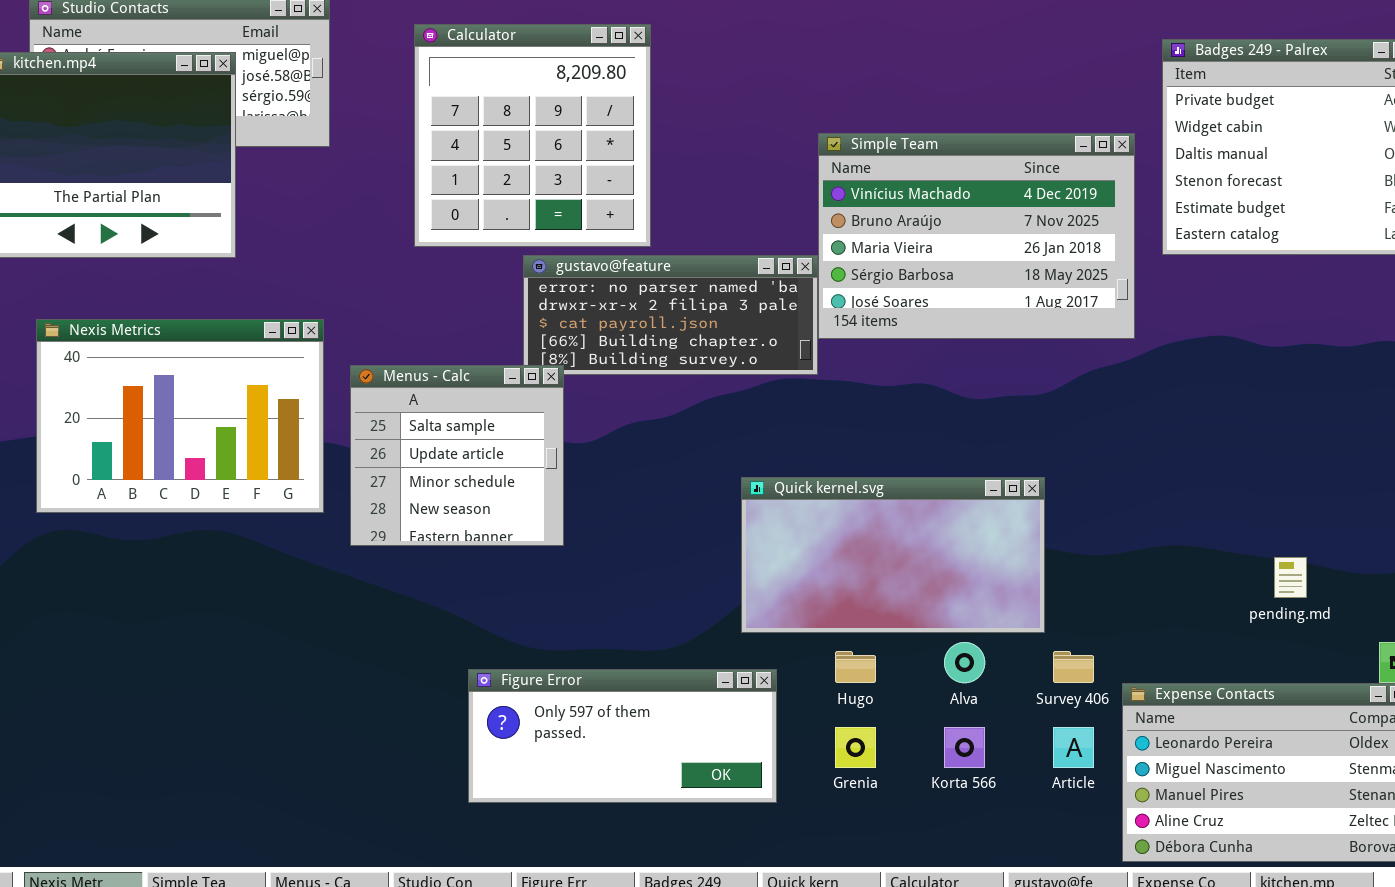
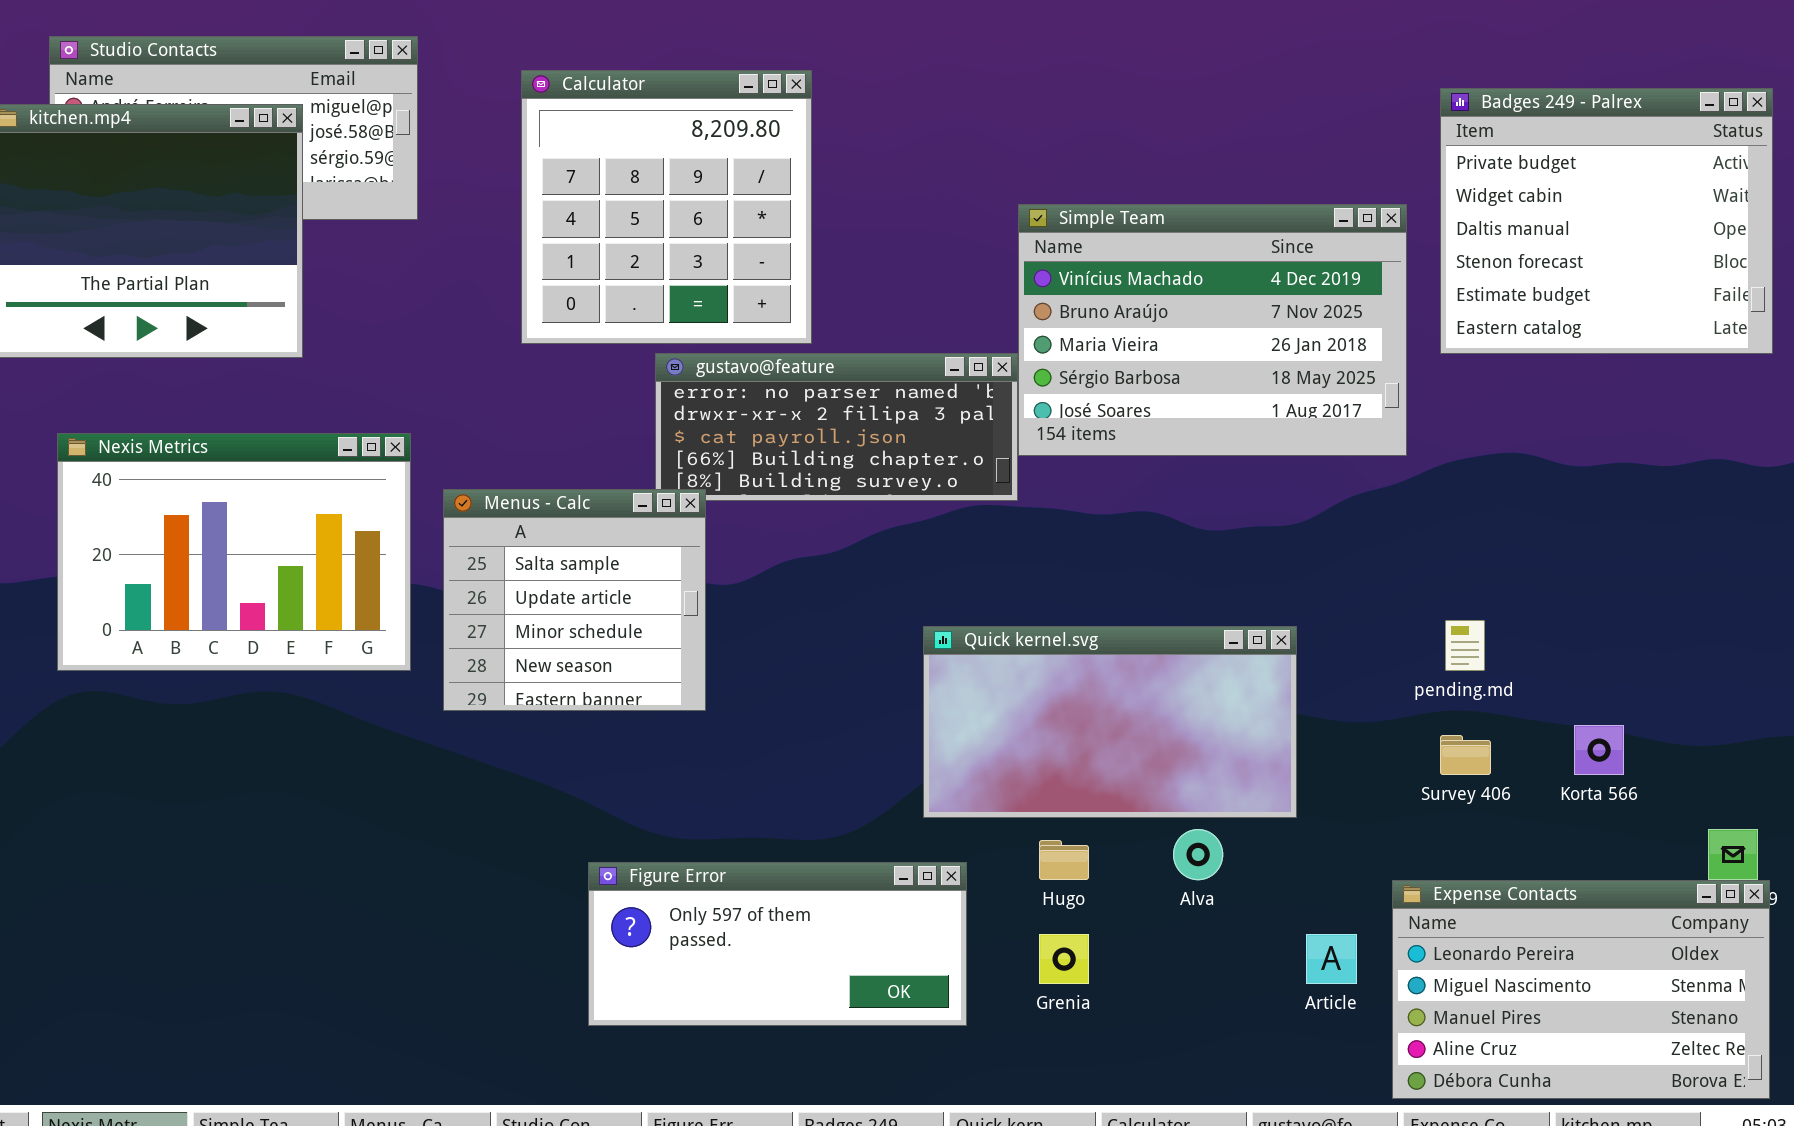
pending.md: [1274,557,1307,598] -> [1445,620,1485,671], moved
Survey 406: [1053,651,1094,683] -> [1440,735,1491,775], moved
Korta 566: [944,727,985,768] -> [1574,725,1624,775], moved

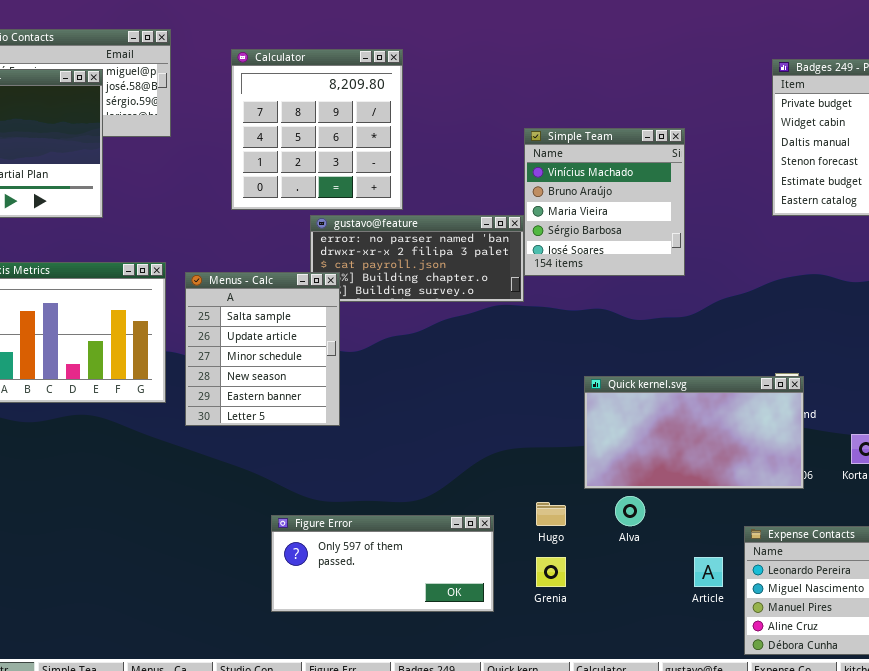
Simple Team: [1018,204,1407,456] -> [524,128,685,276], resized
Menus - Calc: [443,489,706,711] -> [185,272,340,426], resized
Quick kernel.svg: [923,626,1297,818] -> [584,376,804,489], moved

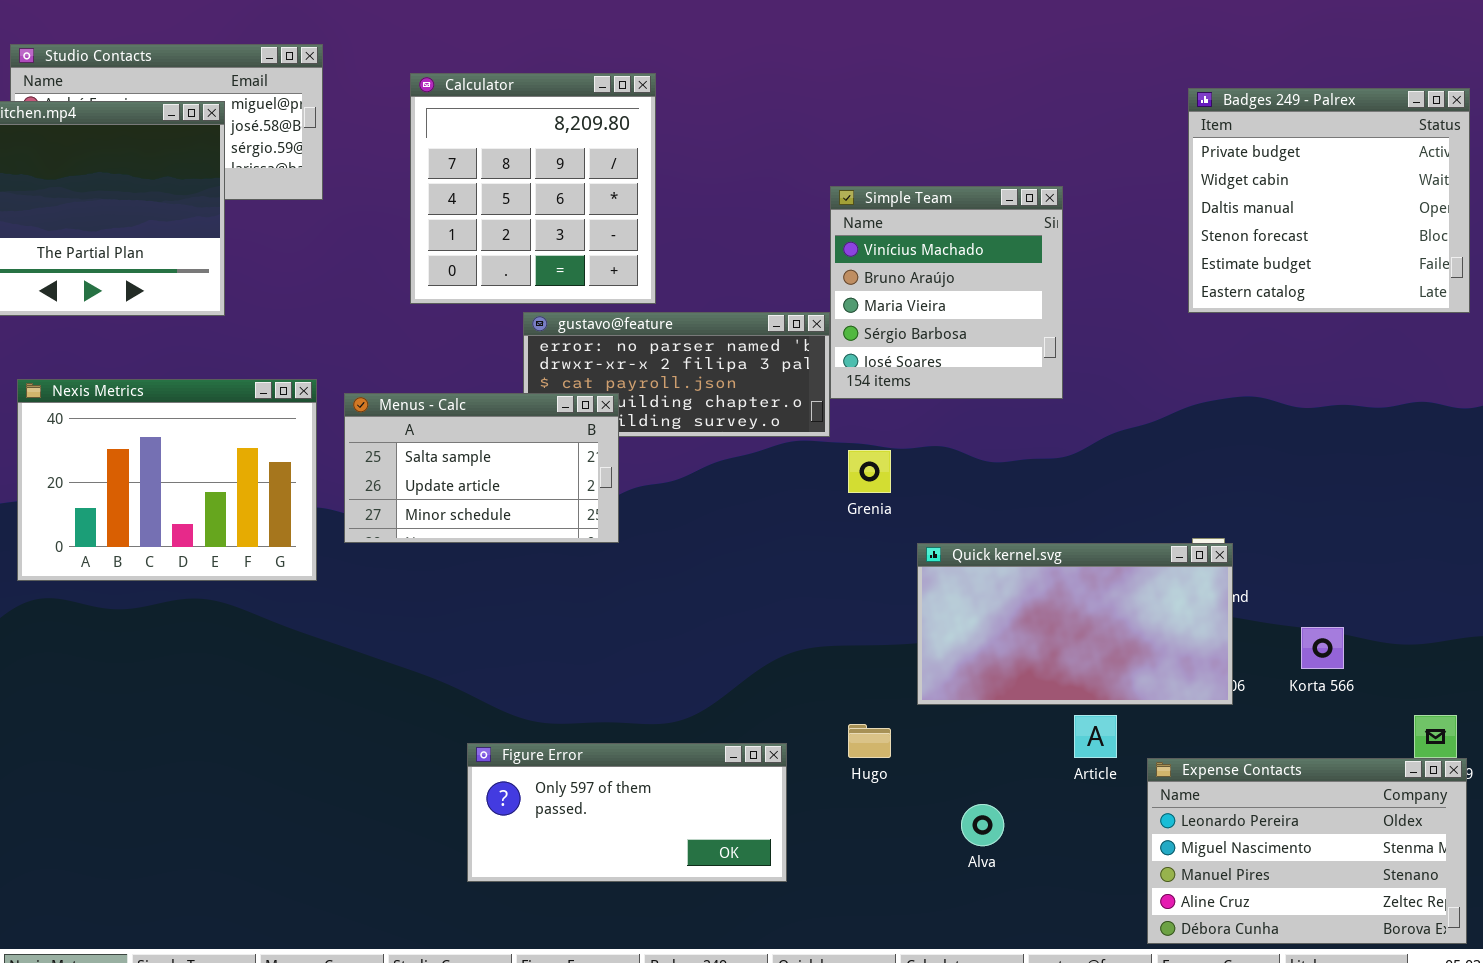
Menus - Calc: [185,272,340,426] -> [344,393,619,543], resized
Alva: [615,496,645,526] -> [961,804,1004,846], moved
Grenia: [536,557,566,587] -> [848,450,891,493], moved
Article: [694,557,723,587] -> [1074,715,1117,758], moved

